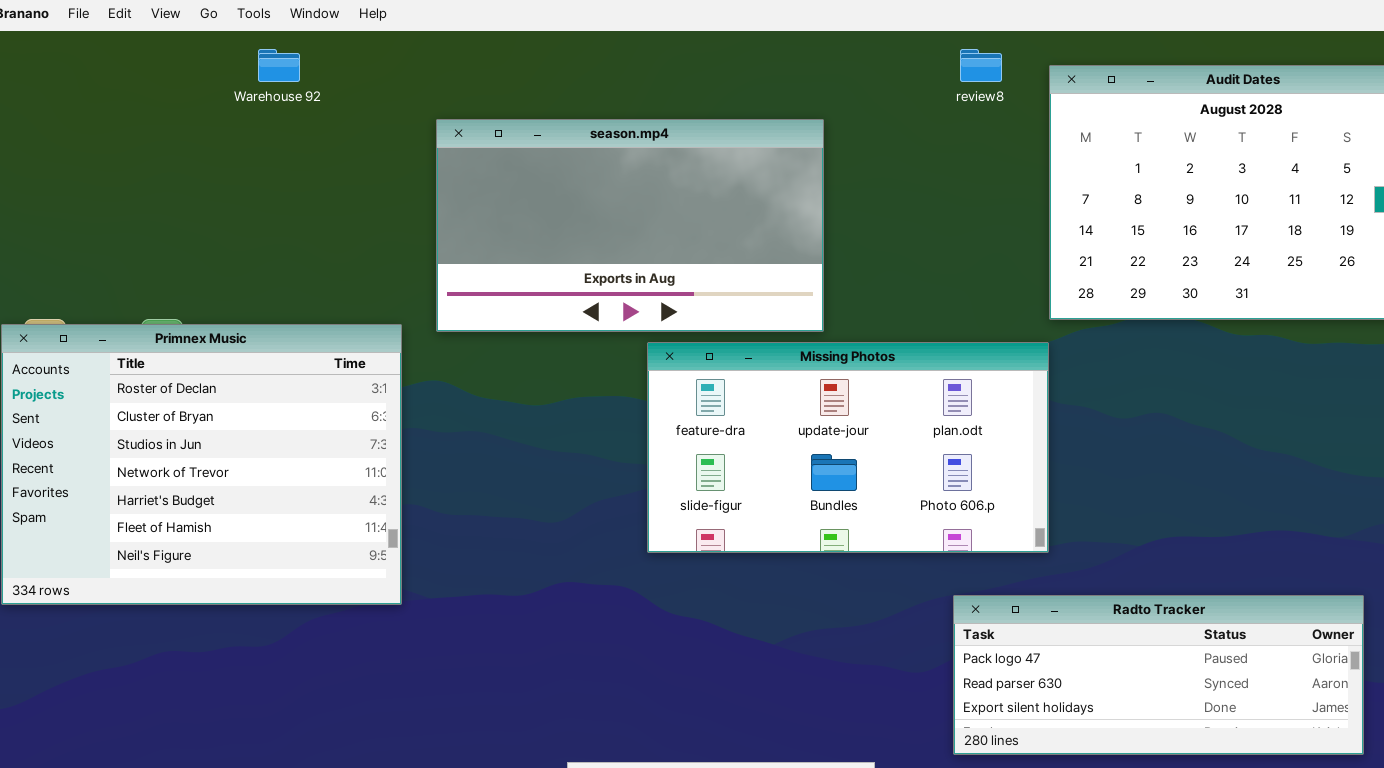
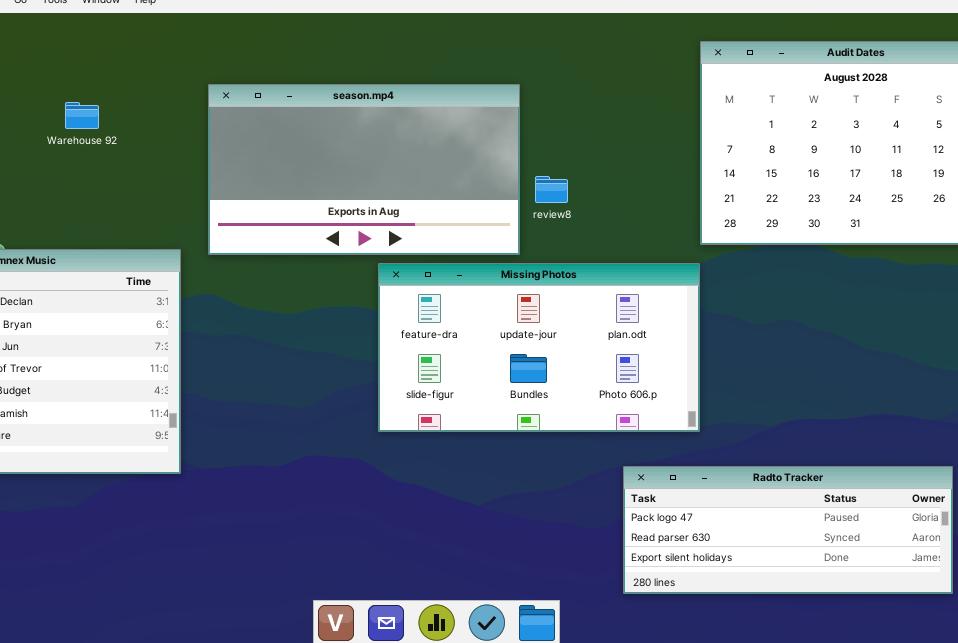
Warehouse 92: [258,49,300,82] -> [65,102,99,129], moved
review8: [960,49,1002,82] -> [535,176,568,203], moved

